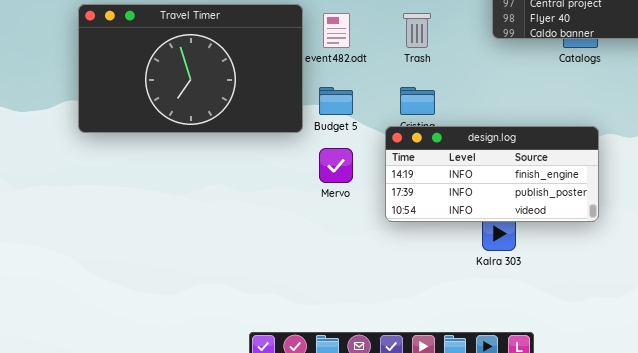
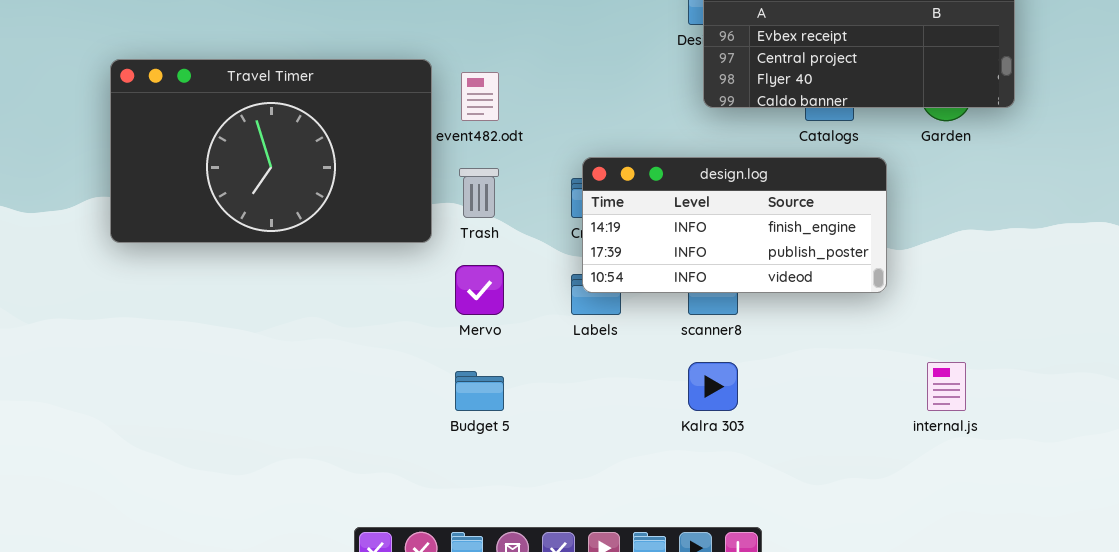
Trash: [403,13,431,48] -> [459,168,499,218], moved
Budget 5: [319,87,353,115] -> [455,371,504,411], moved
design.log: [385,126,599,222] -> [582,157,887,293], moved

